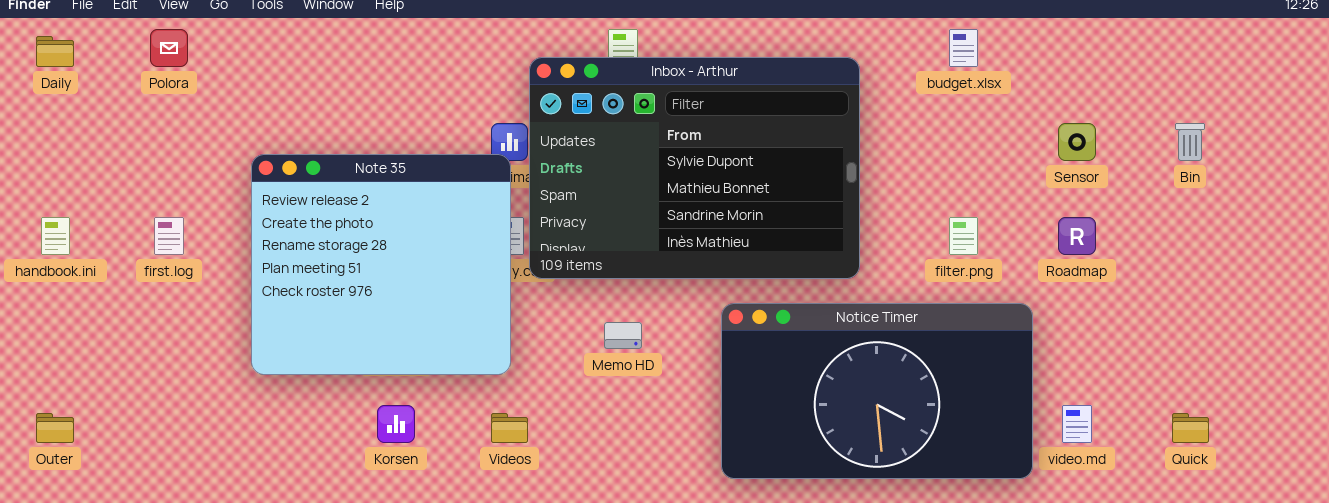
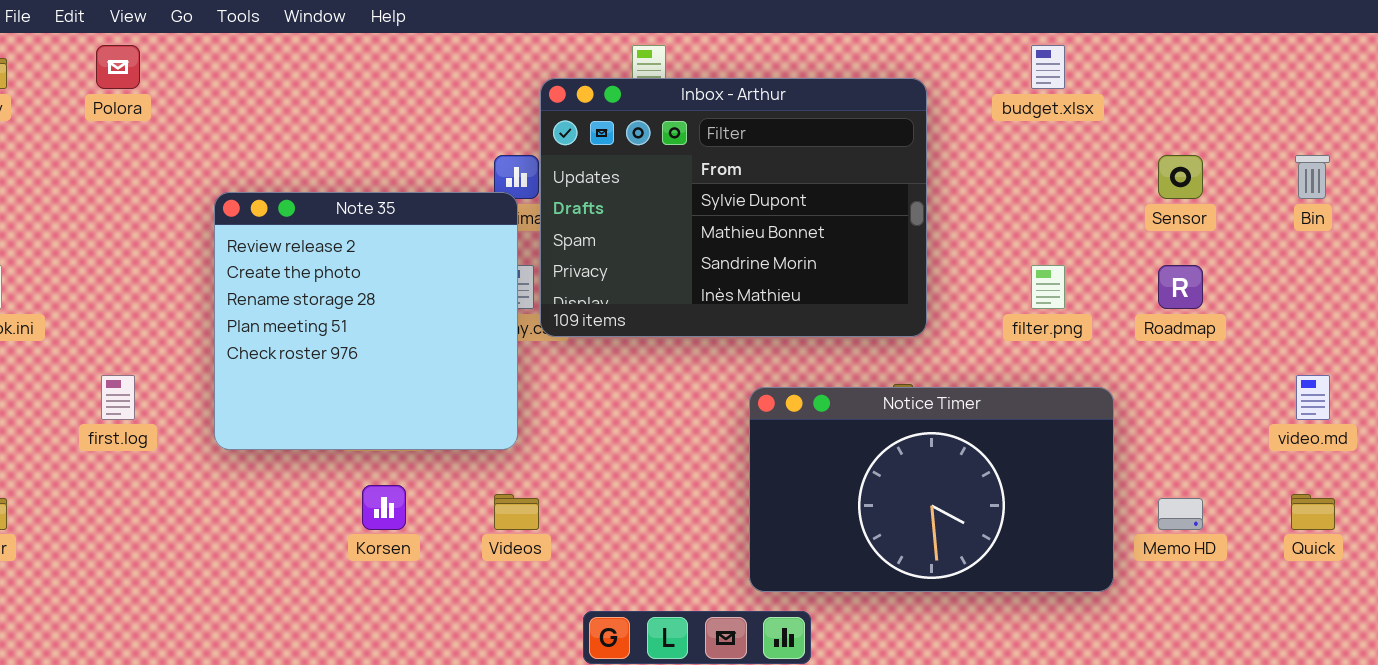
first.log: [154,217,184,255] -> [101,375,135,420], moved
Notice Timer: [721,303,1033,479] -> [749,387,1114,592], moved
Memo HD: [604,322,642,349] -> [1158,498,1203,530], moved
video.md: [1062,405,1092,443] -> [1296,375,1330,420], moved

